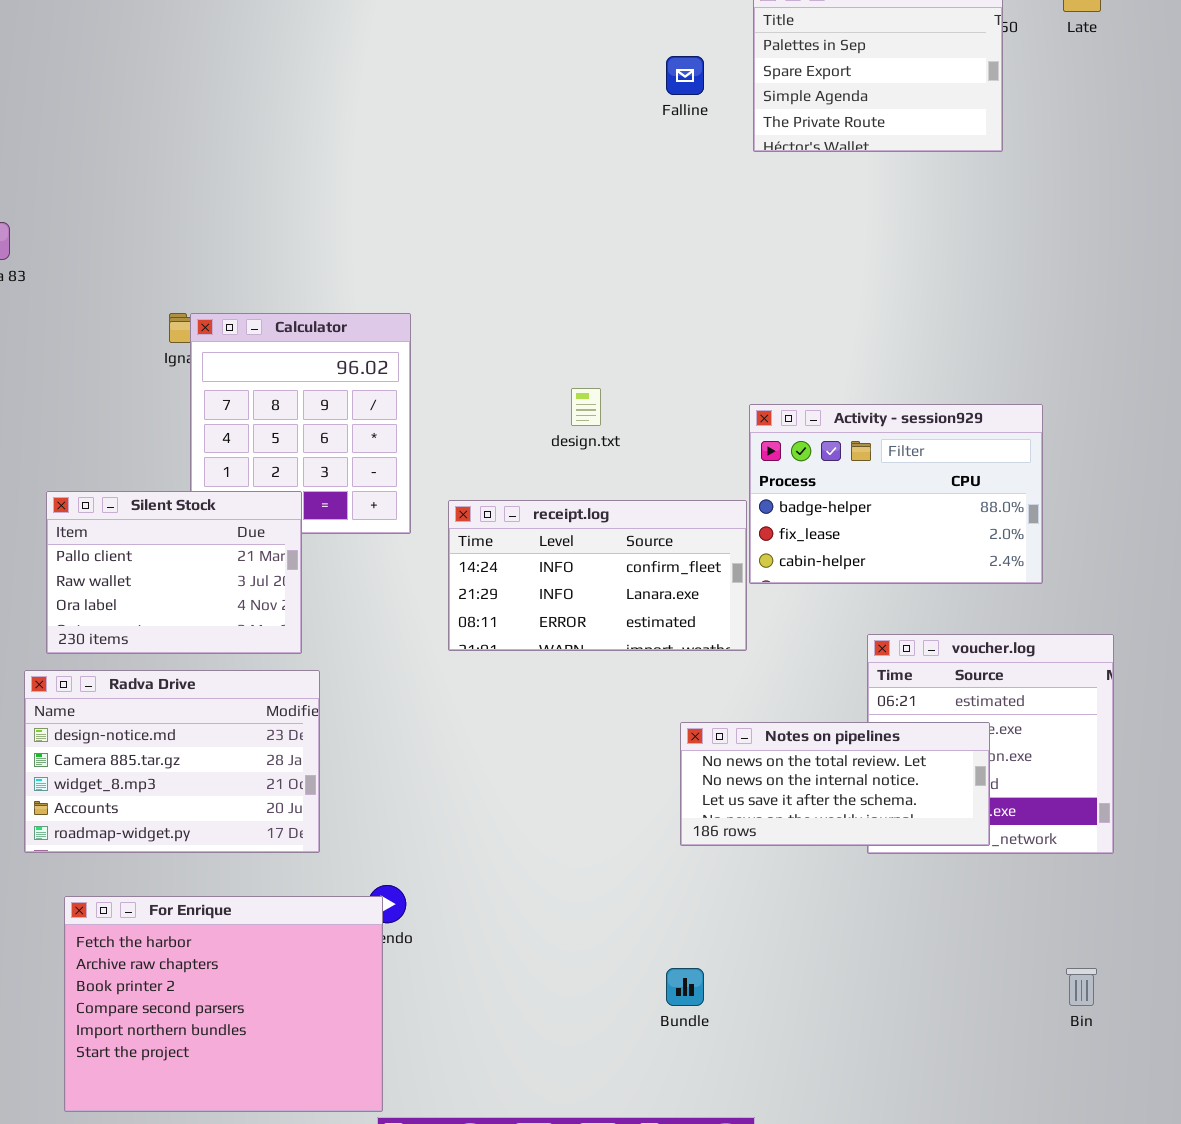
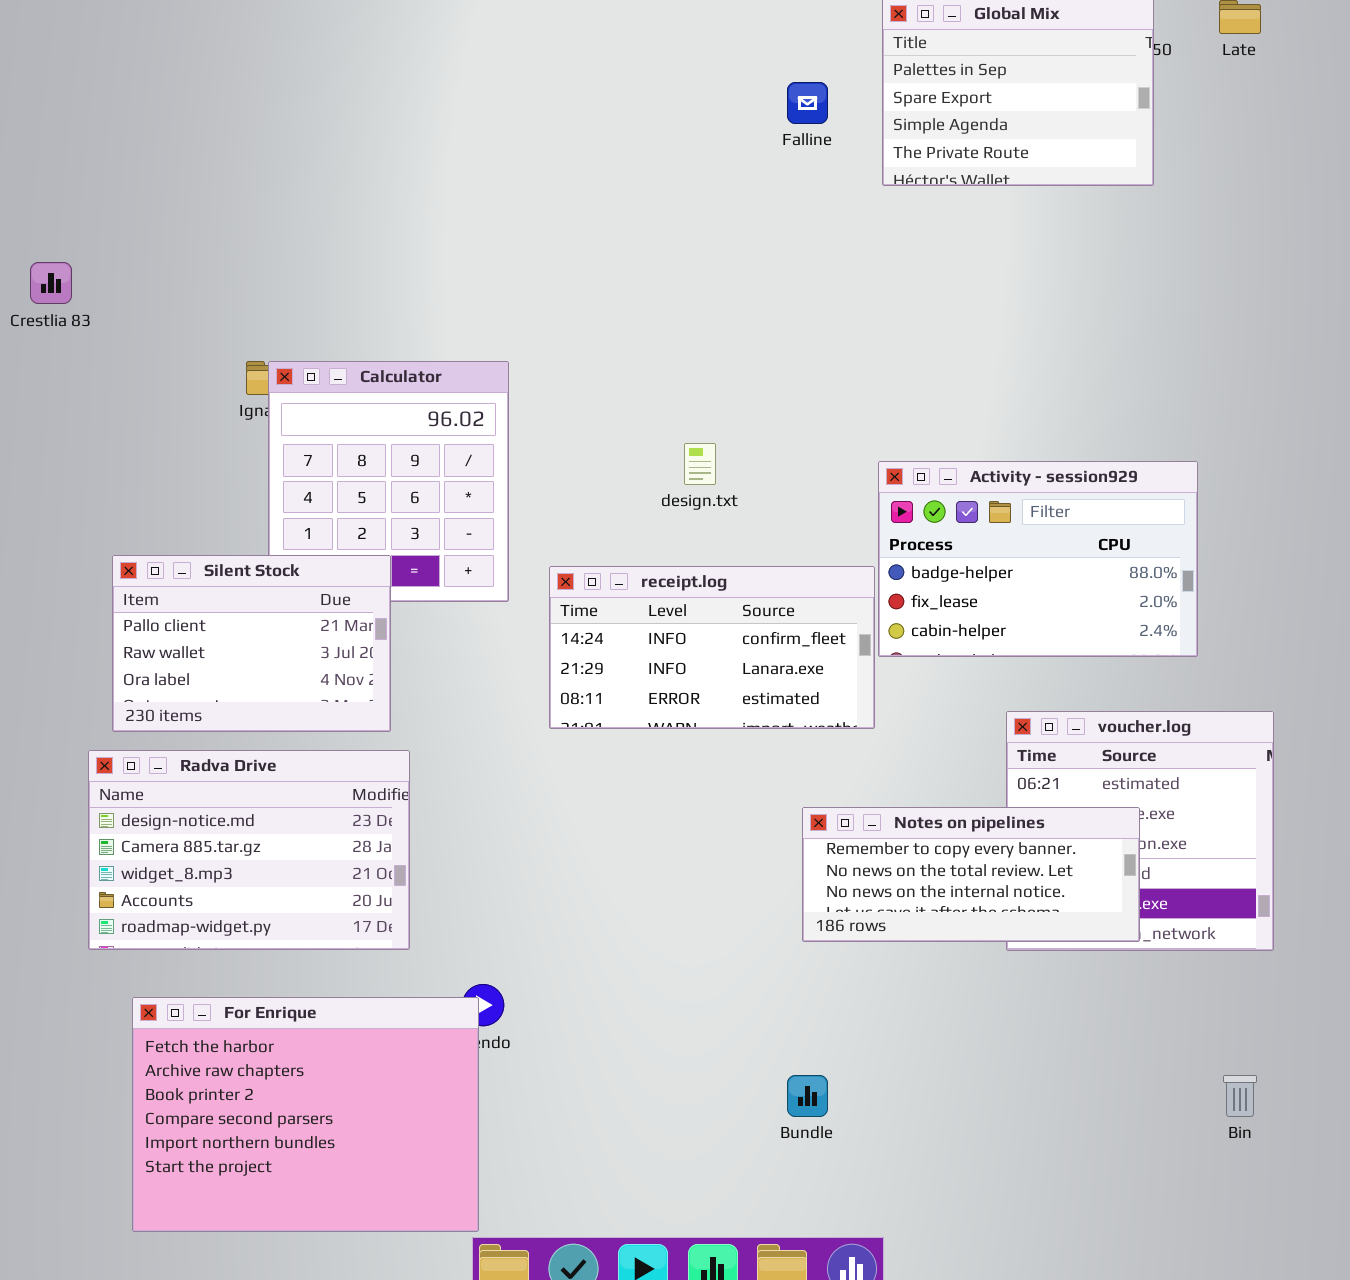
Notes on pipelines: [680,722,990,846] -> [802,807,1140,942], scrolled up 1 row

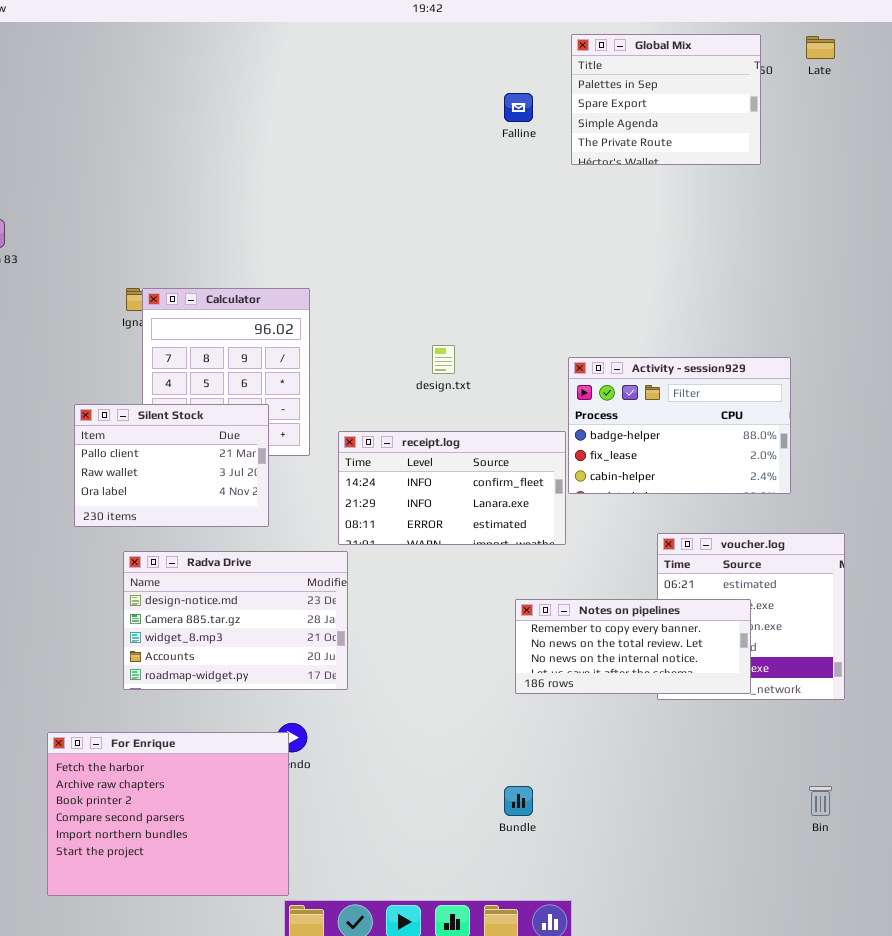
Silent Stock: [112,555,391,732] -> [74,404,269,527], moved
Radva Drive: [88,750,410,950] -> [123,551,348,690], moved

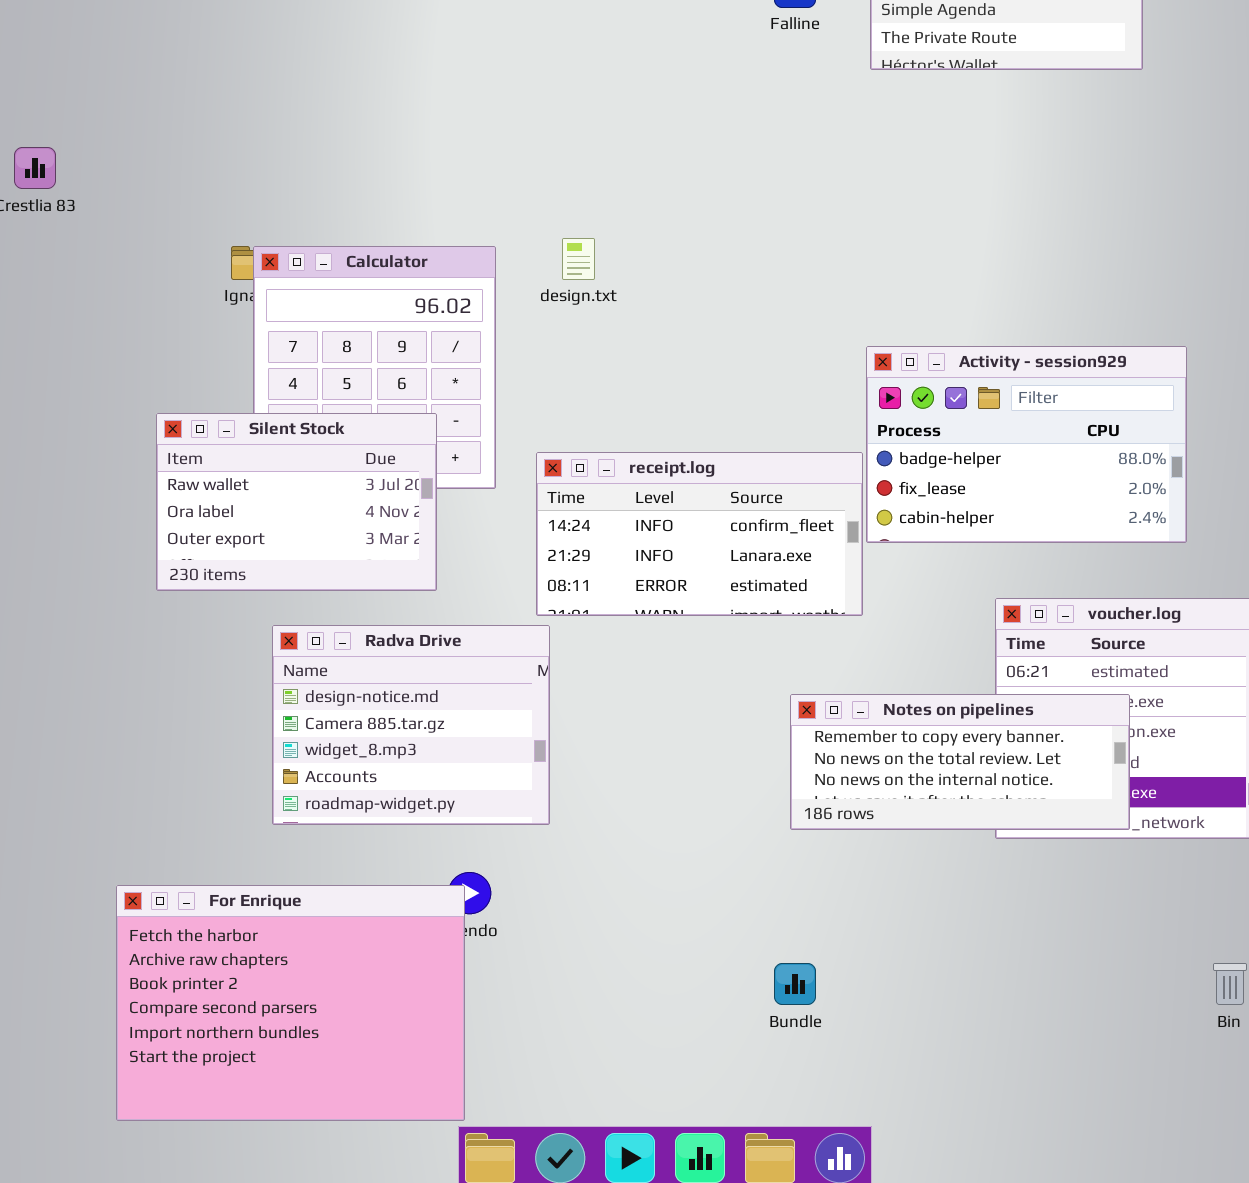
design.txt: [432,345,455,374] -> [562,238,595,280], moved
Silent Stock: [74,404,269,527] -> [156,413,437,591], scrolled down 1 row
Radva Drive: [123,551,348,690] -> [272,625,550,825], resized

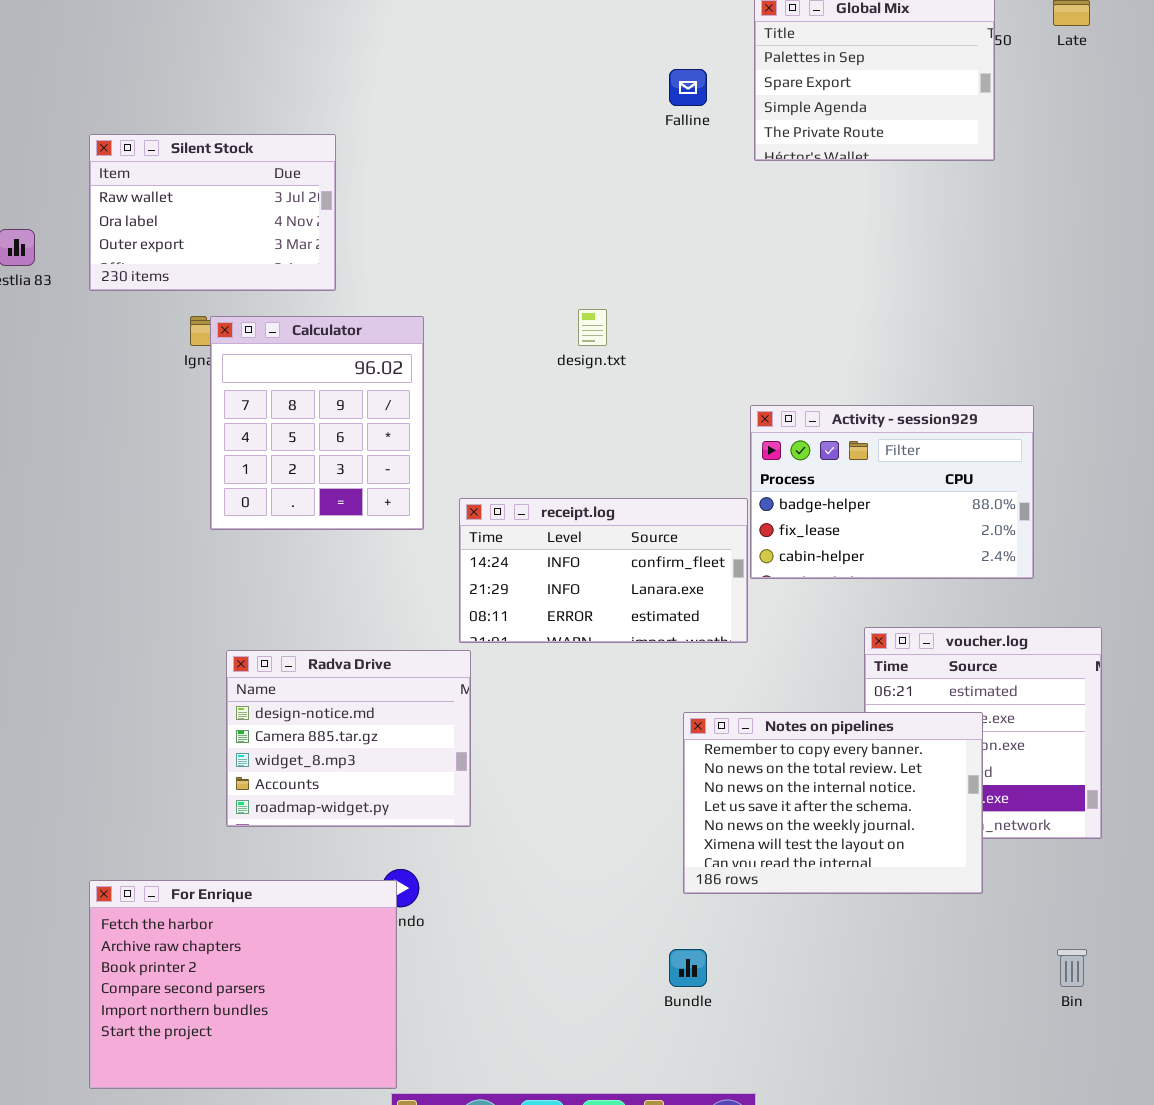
design.txt: [562,238,595,280] -> [578,309,607,346], moved
Silent Stock: [156,413,437,591] -> [89,134,336,291], moved
Notes on pipelines: [790,694,1130,830] -> [683,712,983,894], resized

